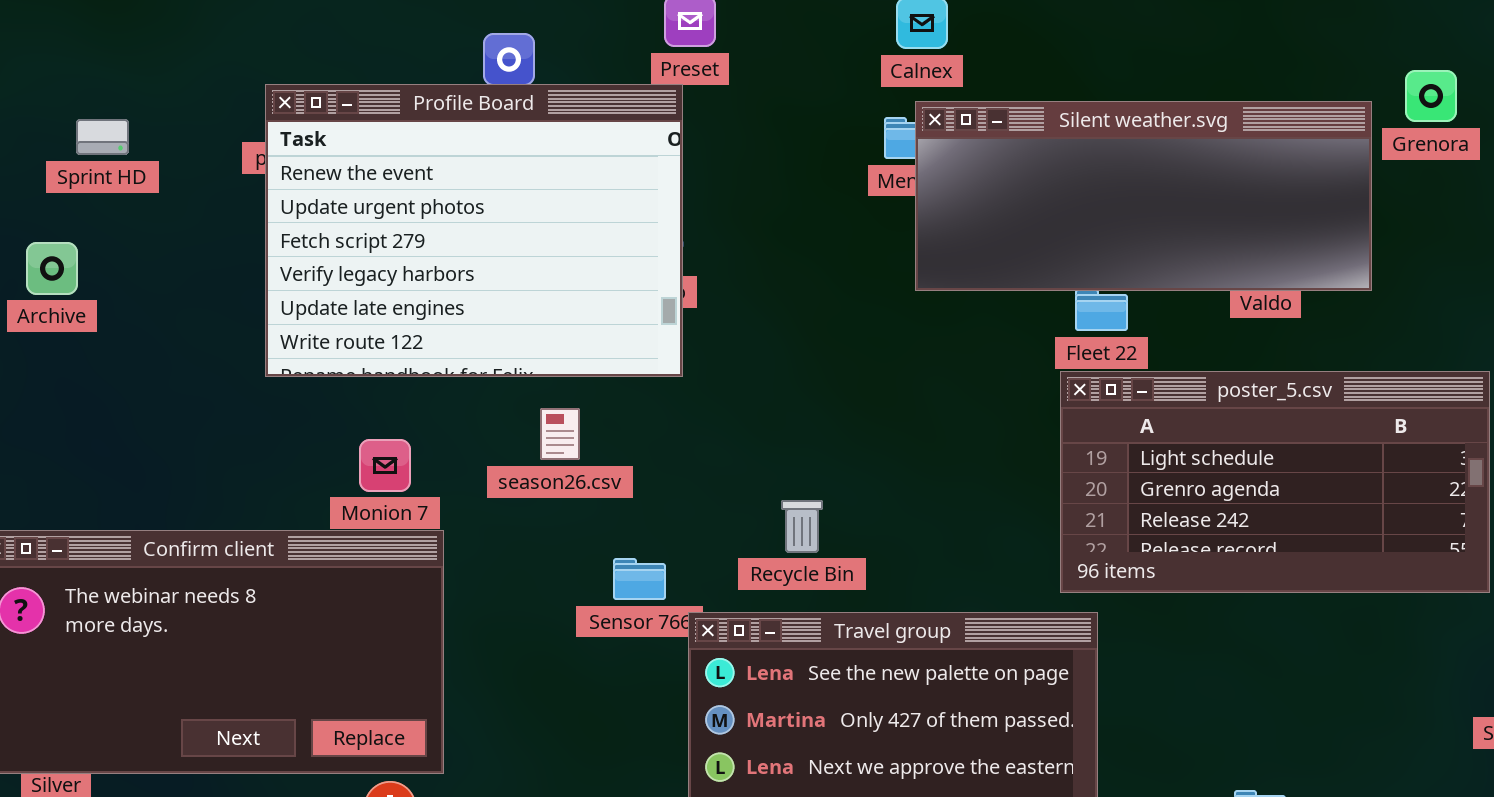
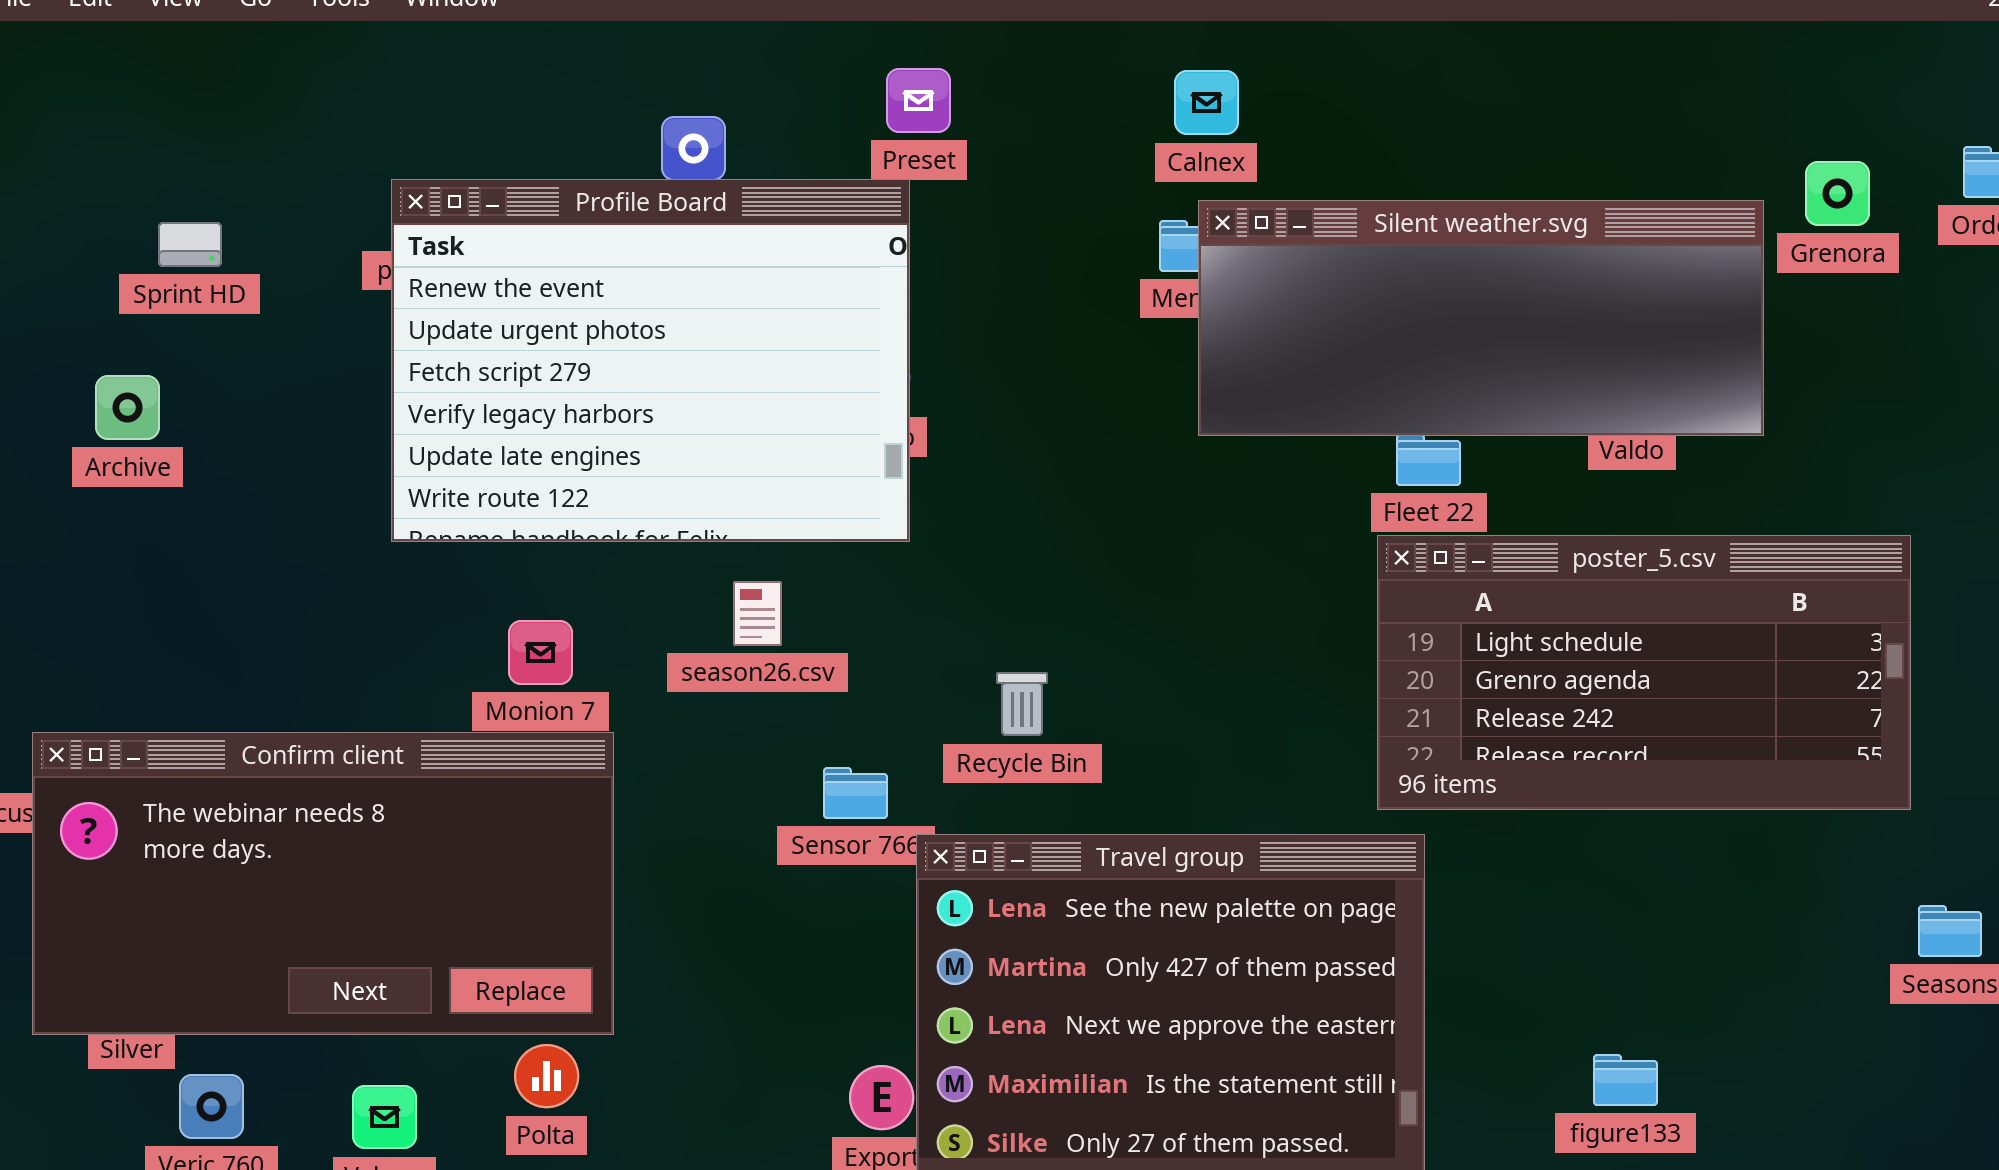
Recycle Bin: [781,500,823,553] -> [996,672,1048,736], moved

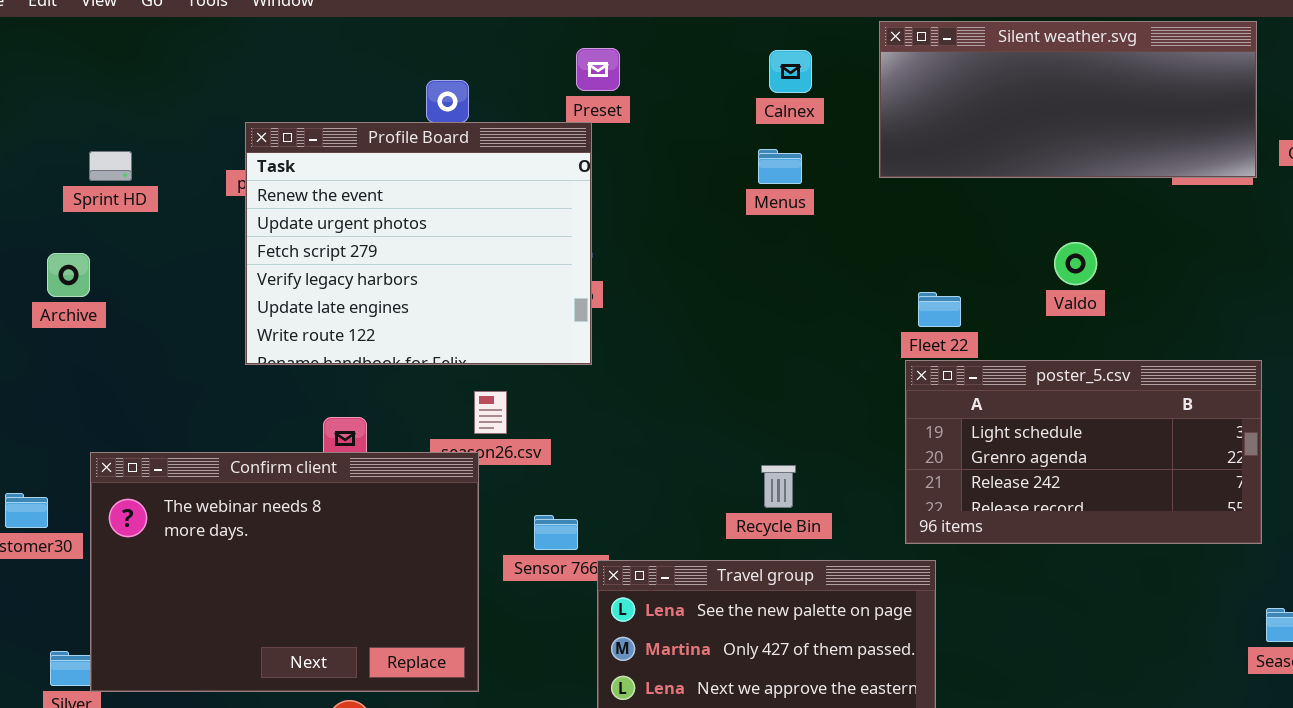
Silent weather.svg: [1198,200,1764,436] -> [879,21,1257,178], moved
Recycle Bin: [996,672,1048,736] -> [761,465,796,508], moved
Confirm client: [32,732,614,1035] -> [90,452,479,692], moved, resized

